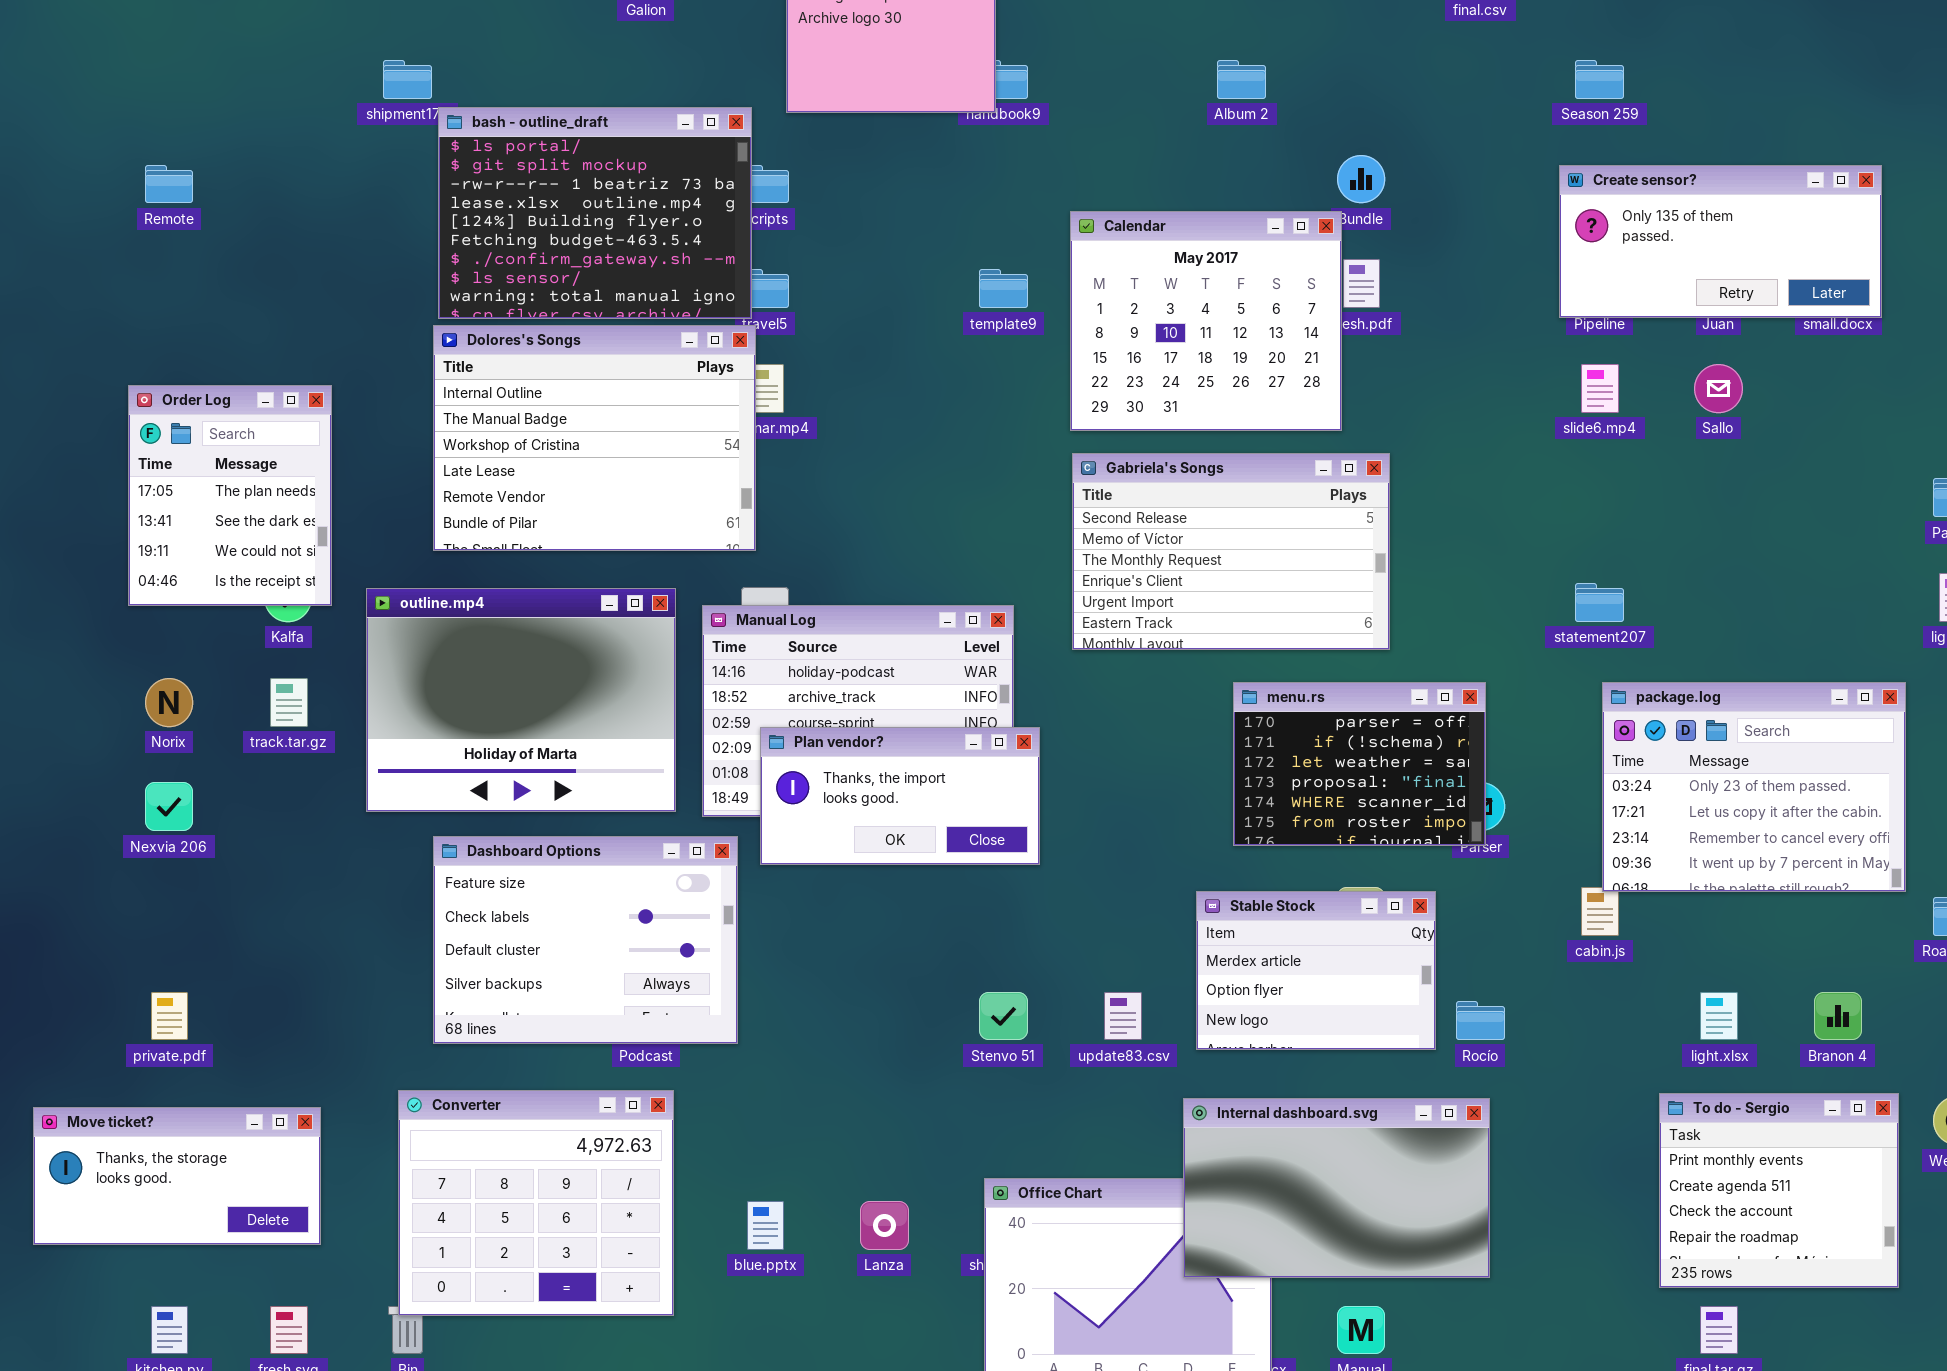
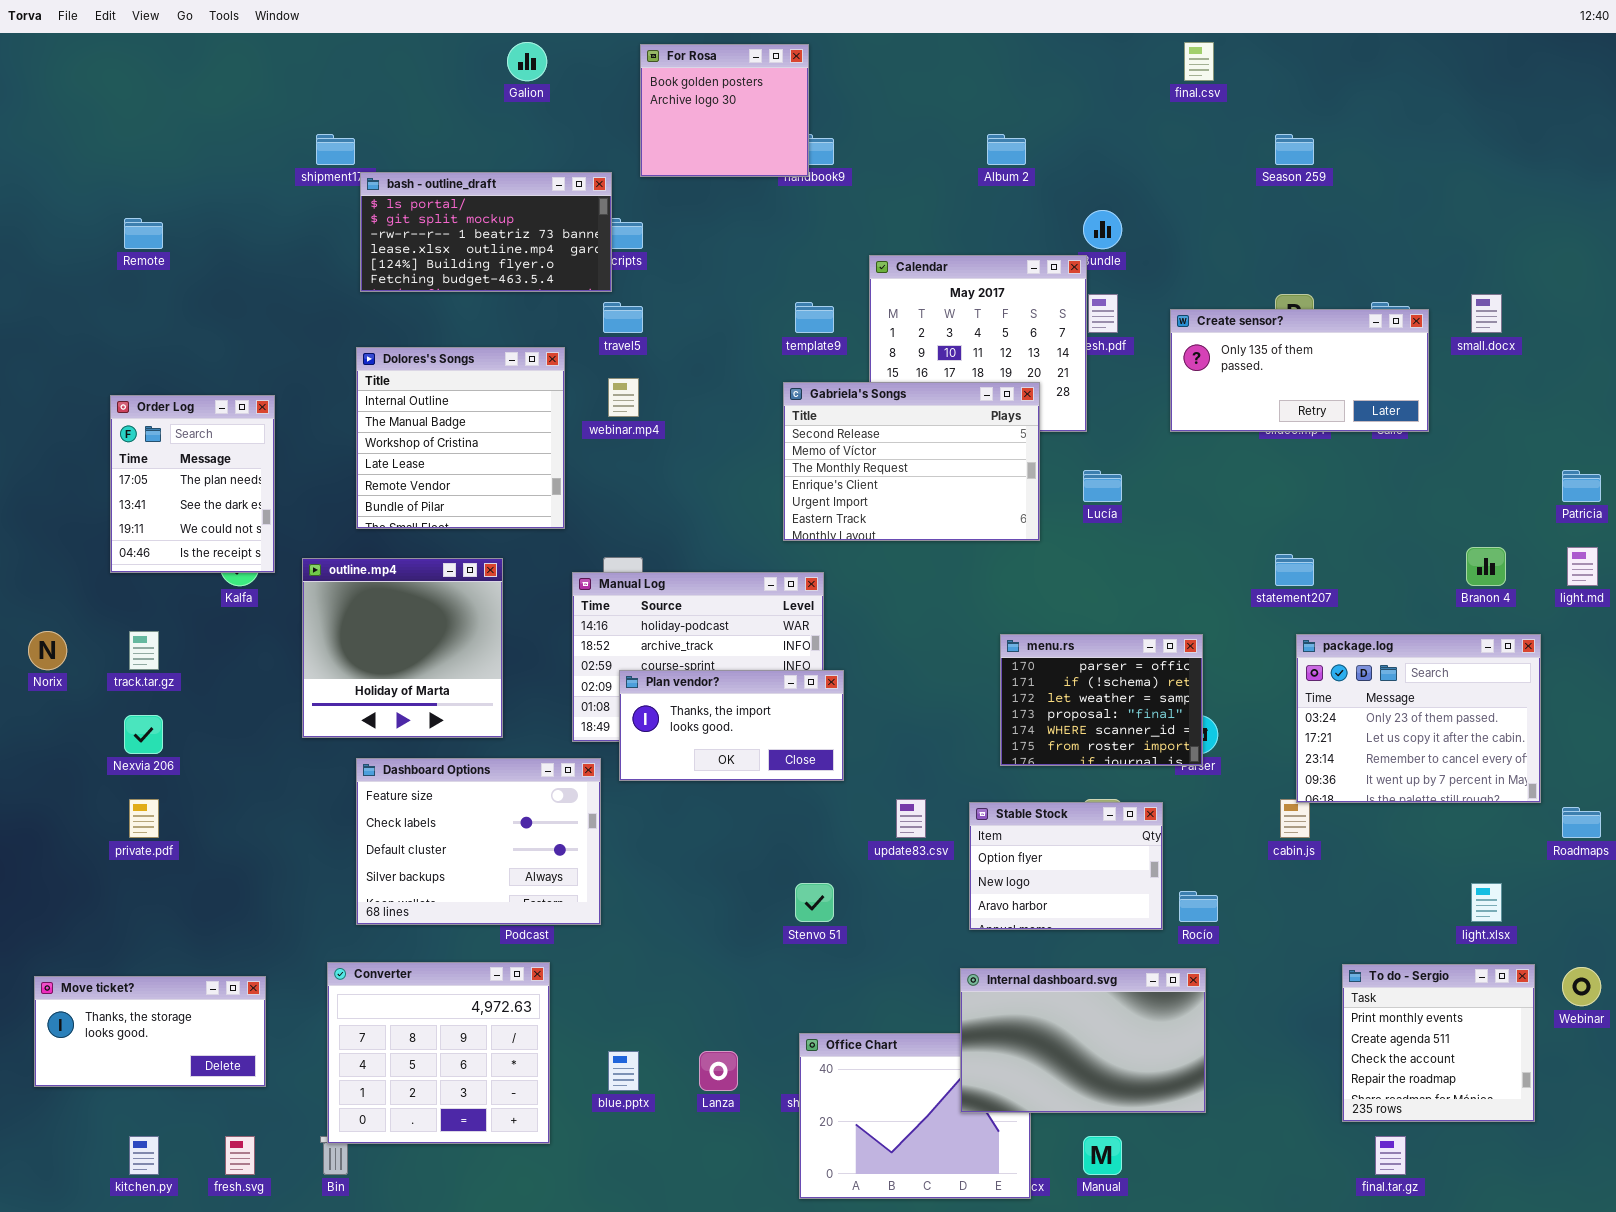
bash - outline_draft: [438,107,752,319] -> [360,172,612,292], resized
Create sensor?: [1559,165,1882,318] -> [1170,309,1429,432], moved
Dolores's Songs: [433,325,756,551] -> [356,347,565,529], resized
Gabriela's Songs: [1072,453,1390,650] -> [783,382,1040,541], moved
outline.mp4: [366,588,676,812] -> [302,558,503,738], resized
Norix: [145,678,193,727] -> [28,631,67,670], moved
track.tar.gz: [270,678,308,727] -> [129,631,159,670], moved
Stable Stock: [1196,891,1436,1050] -> [969,802,1163,930], scrolled down 1 row
private.pdf: [151,992,188,1040] -> [129,799,159,838], moved
update83.csv: [1104,992,1142,1040] -> [896,799,926,838], moved
light.xlsx: [1700,992,1738,1040] -> [1471,883,1502,922], moved
Branon 4: [1814,992,1862,1040] -> [1466,547,1506,586], moved

